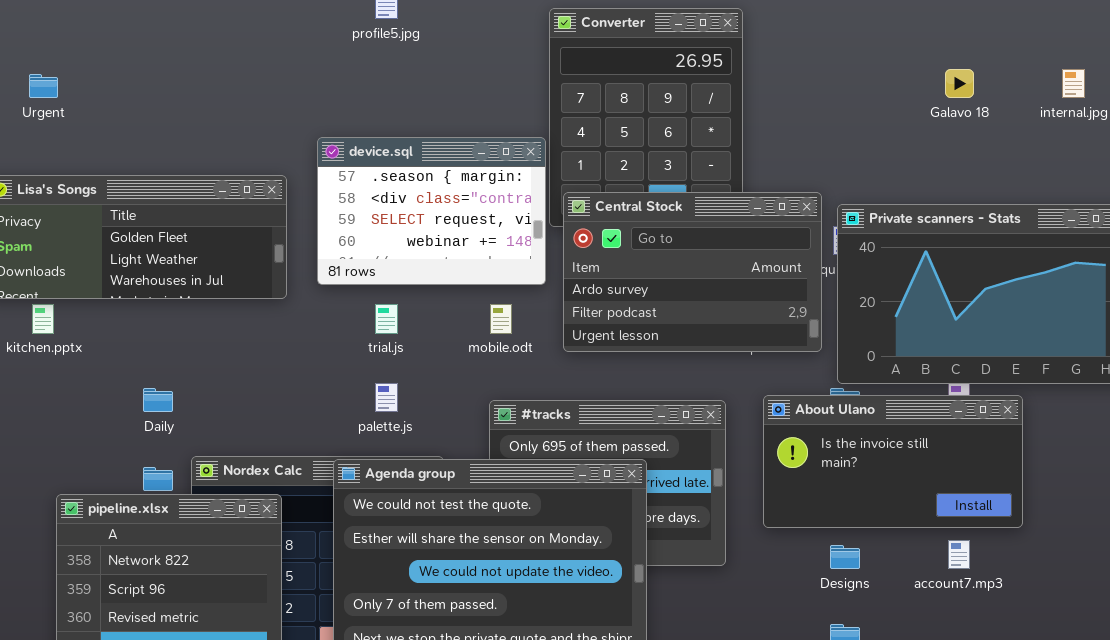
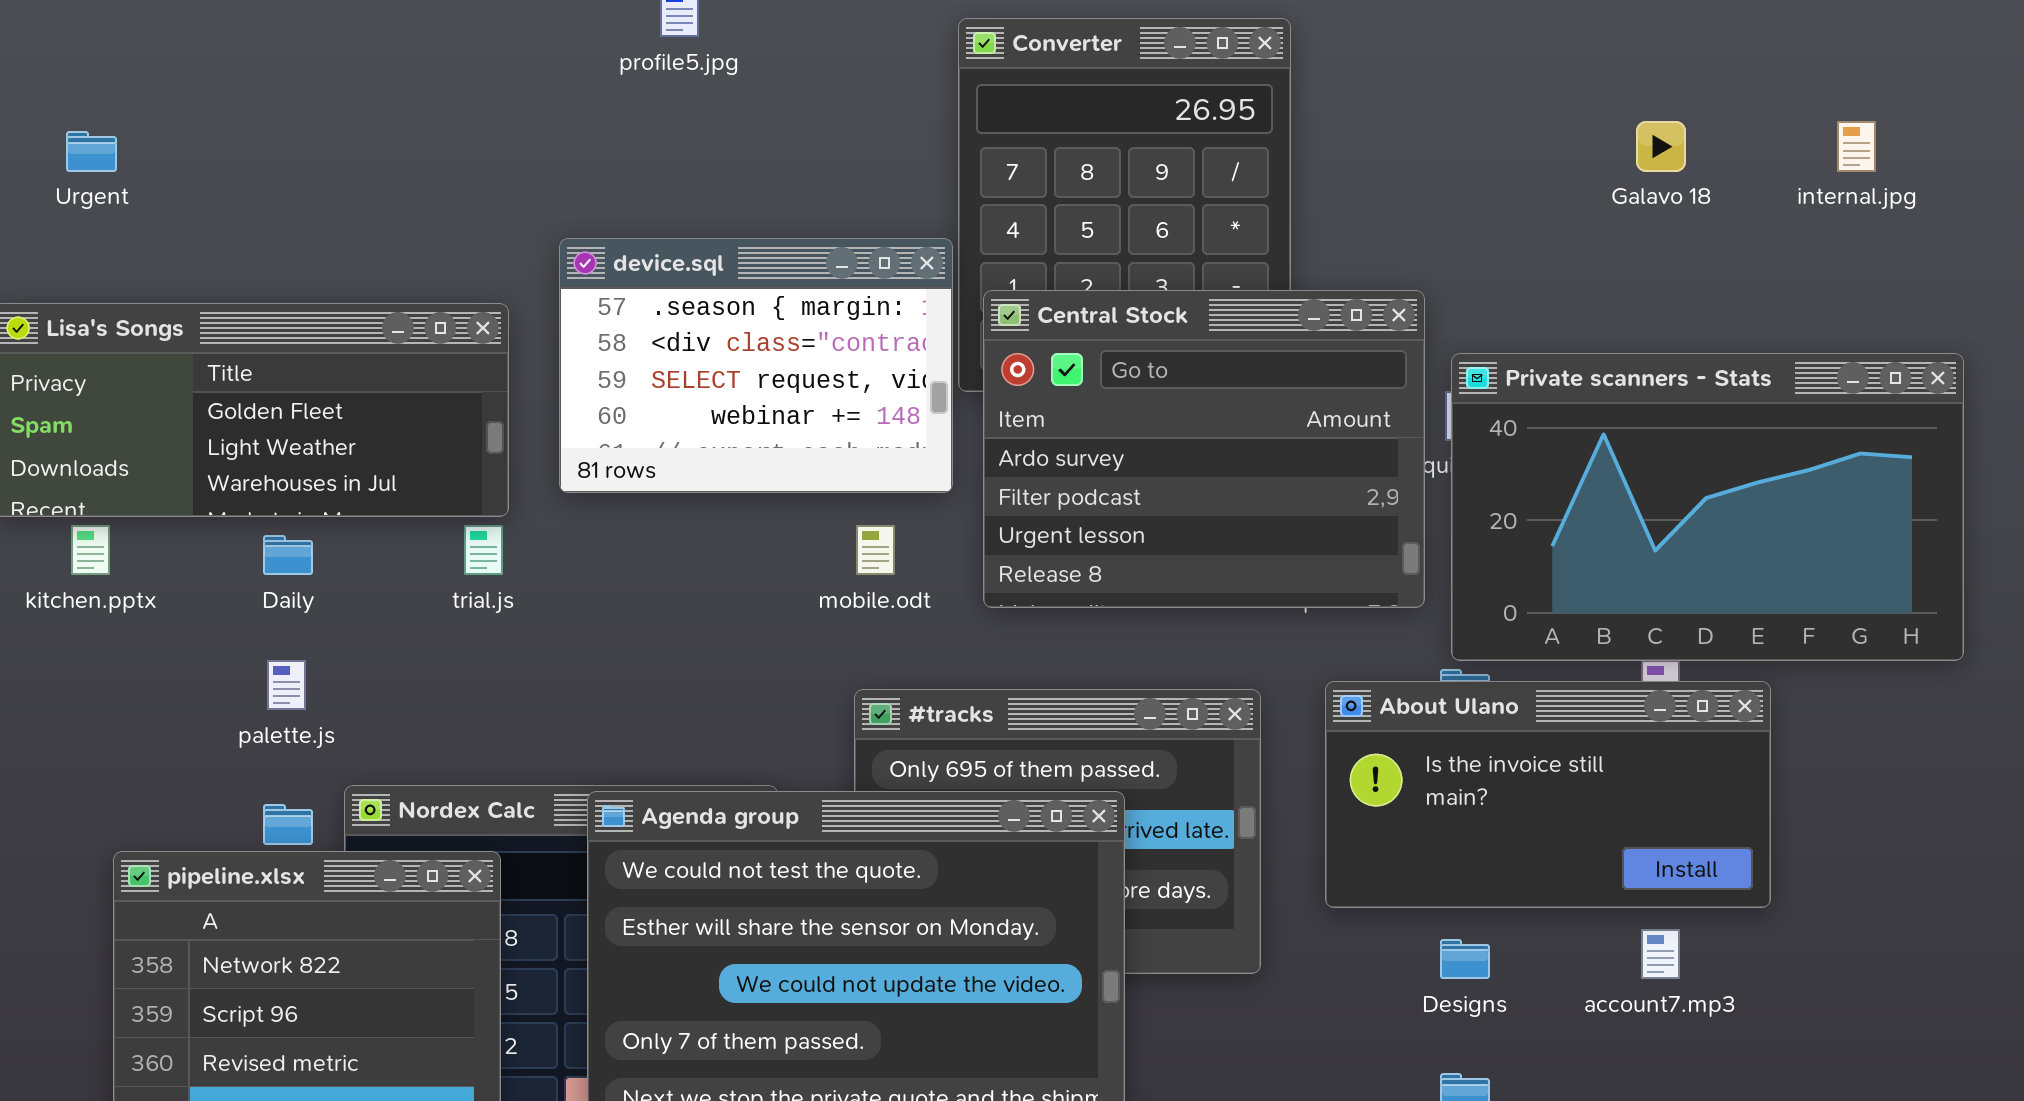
Central Stock: [563,192,822,352] -> [983,290,1425,608], resized
trial.js: [375,304,398,334] -> [464,525,503,575], moved
palette.js: [375,383,398,412] -> [267,660,306,710], moved
Daily: [143,388,173,412] -> [263,535,313,575], moved

